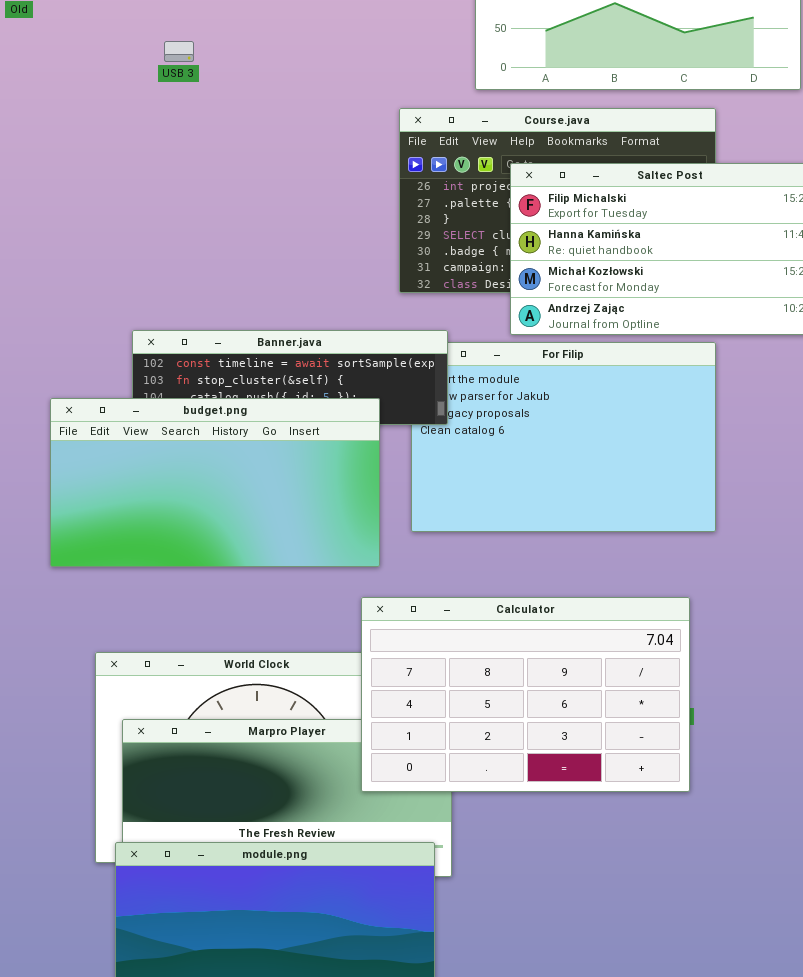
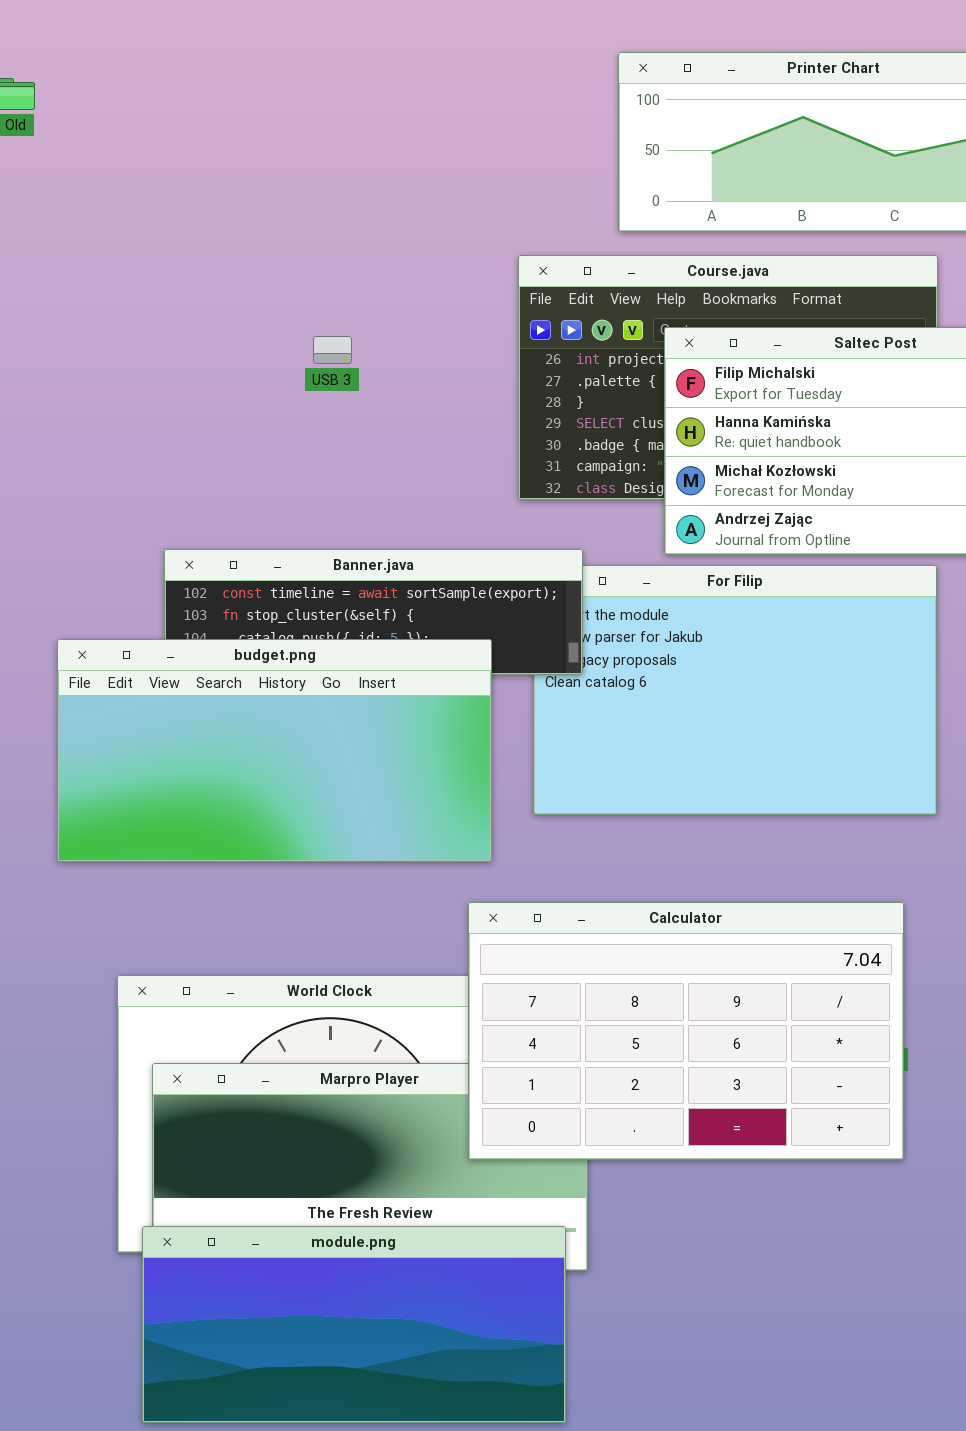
USB 3: [164,41,194,62] -> [313,336,352,364], moved

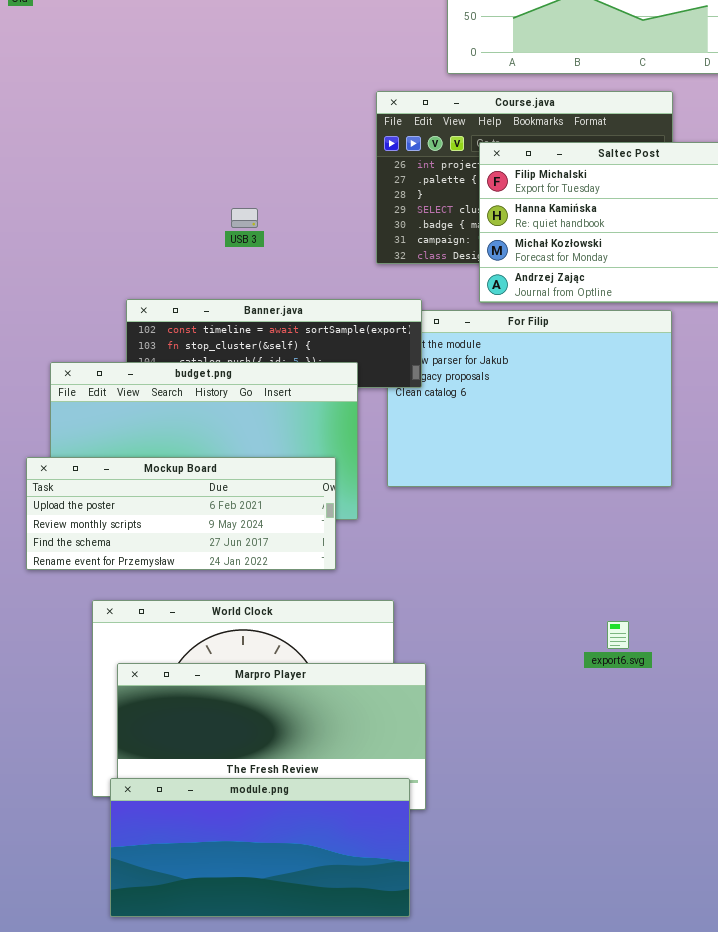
USB 3: [313,336,352,364] -> [231,208,258,228], moved
Mockup Board: none -> [26,457,336,570], opened
Calculator: [468,902,904,1160] -> none, closed

